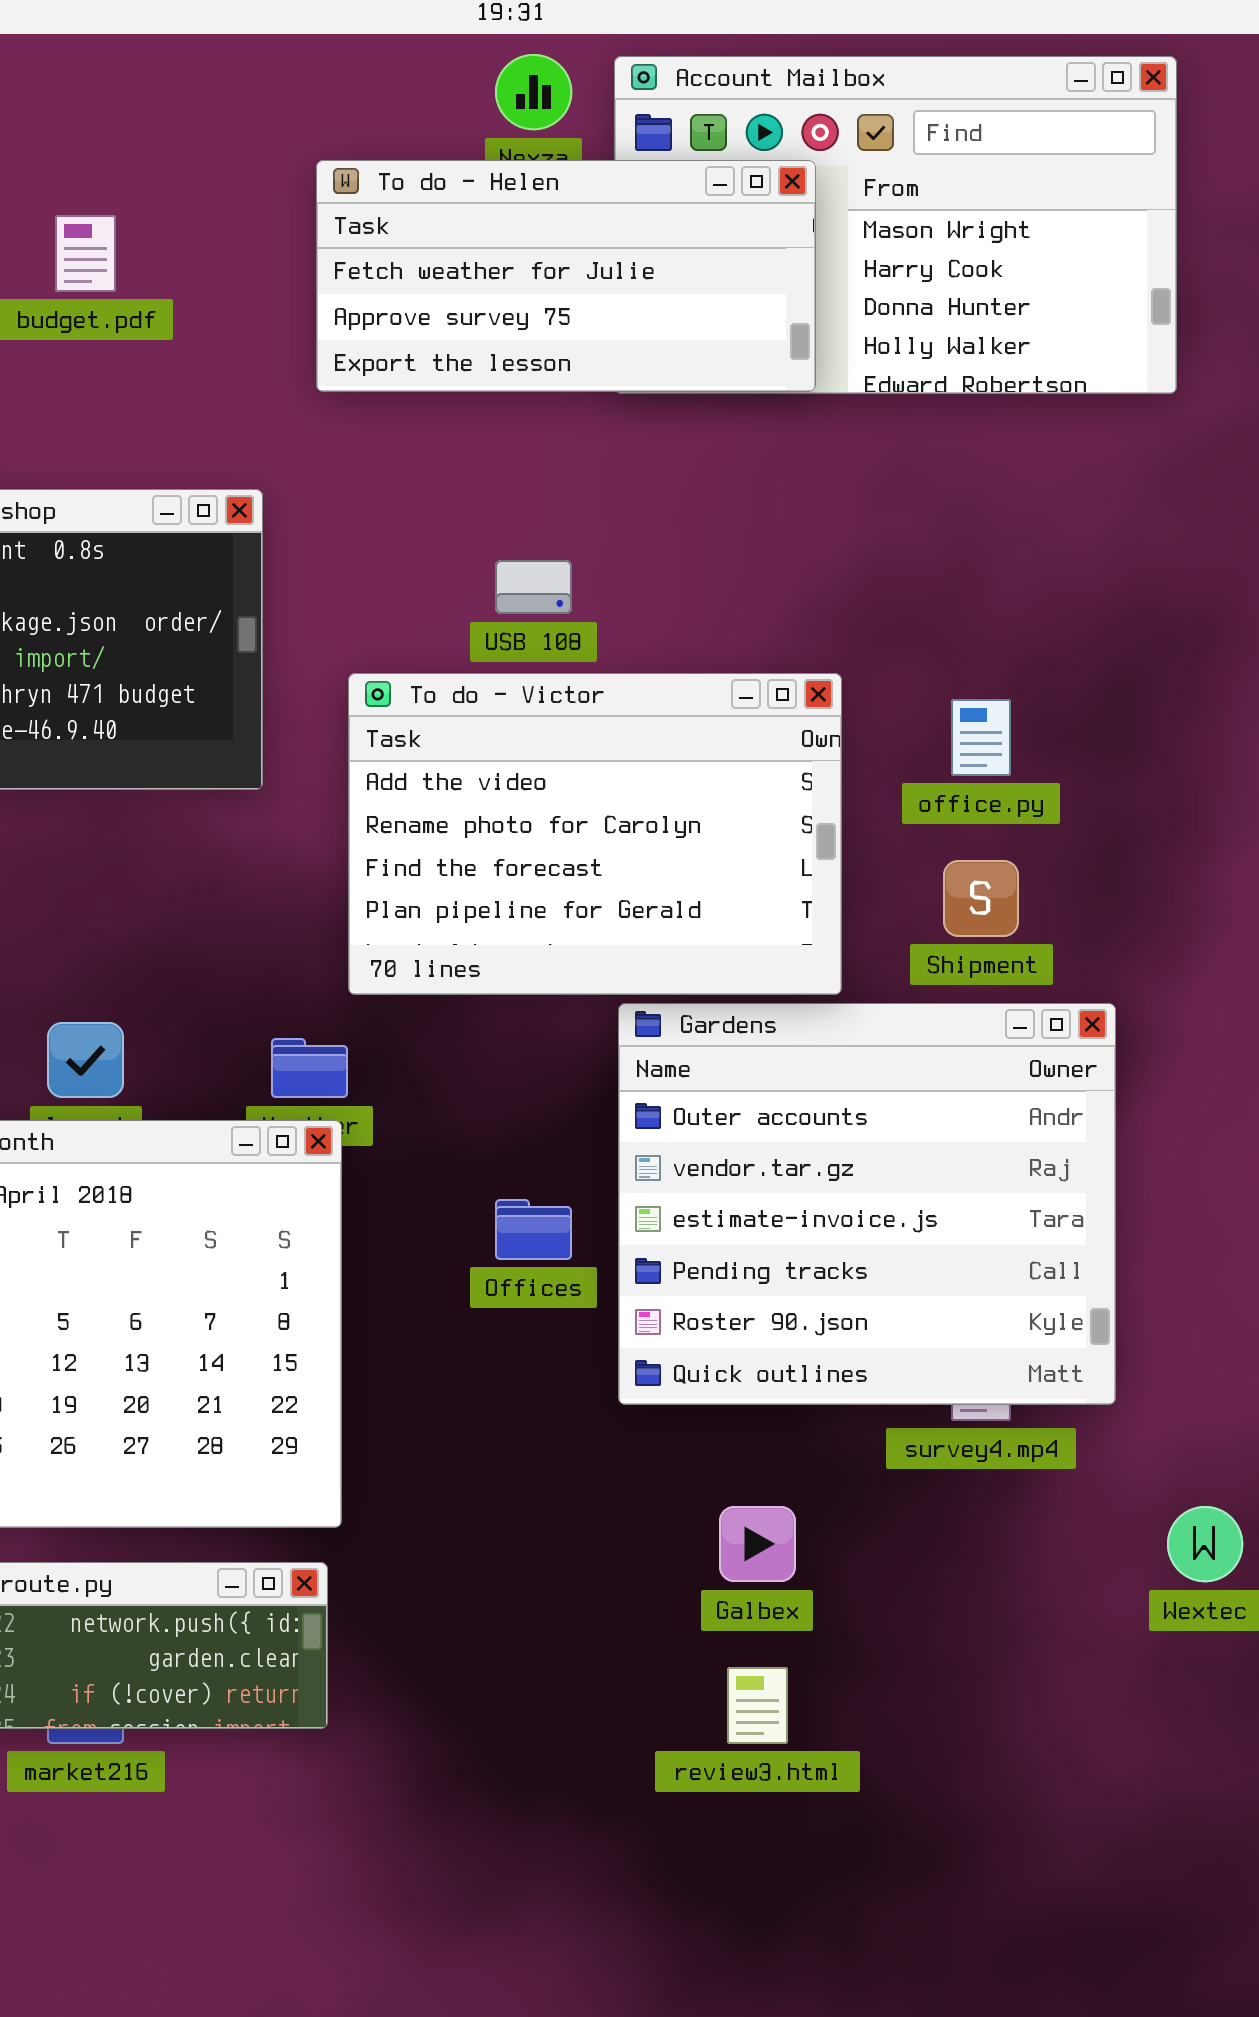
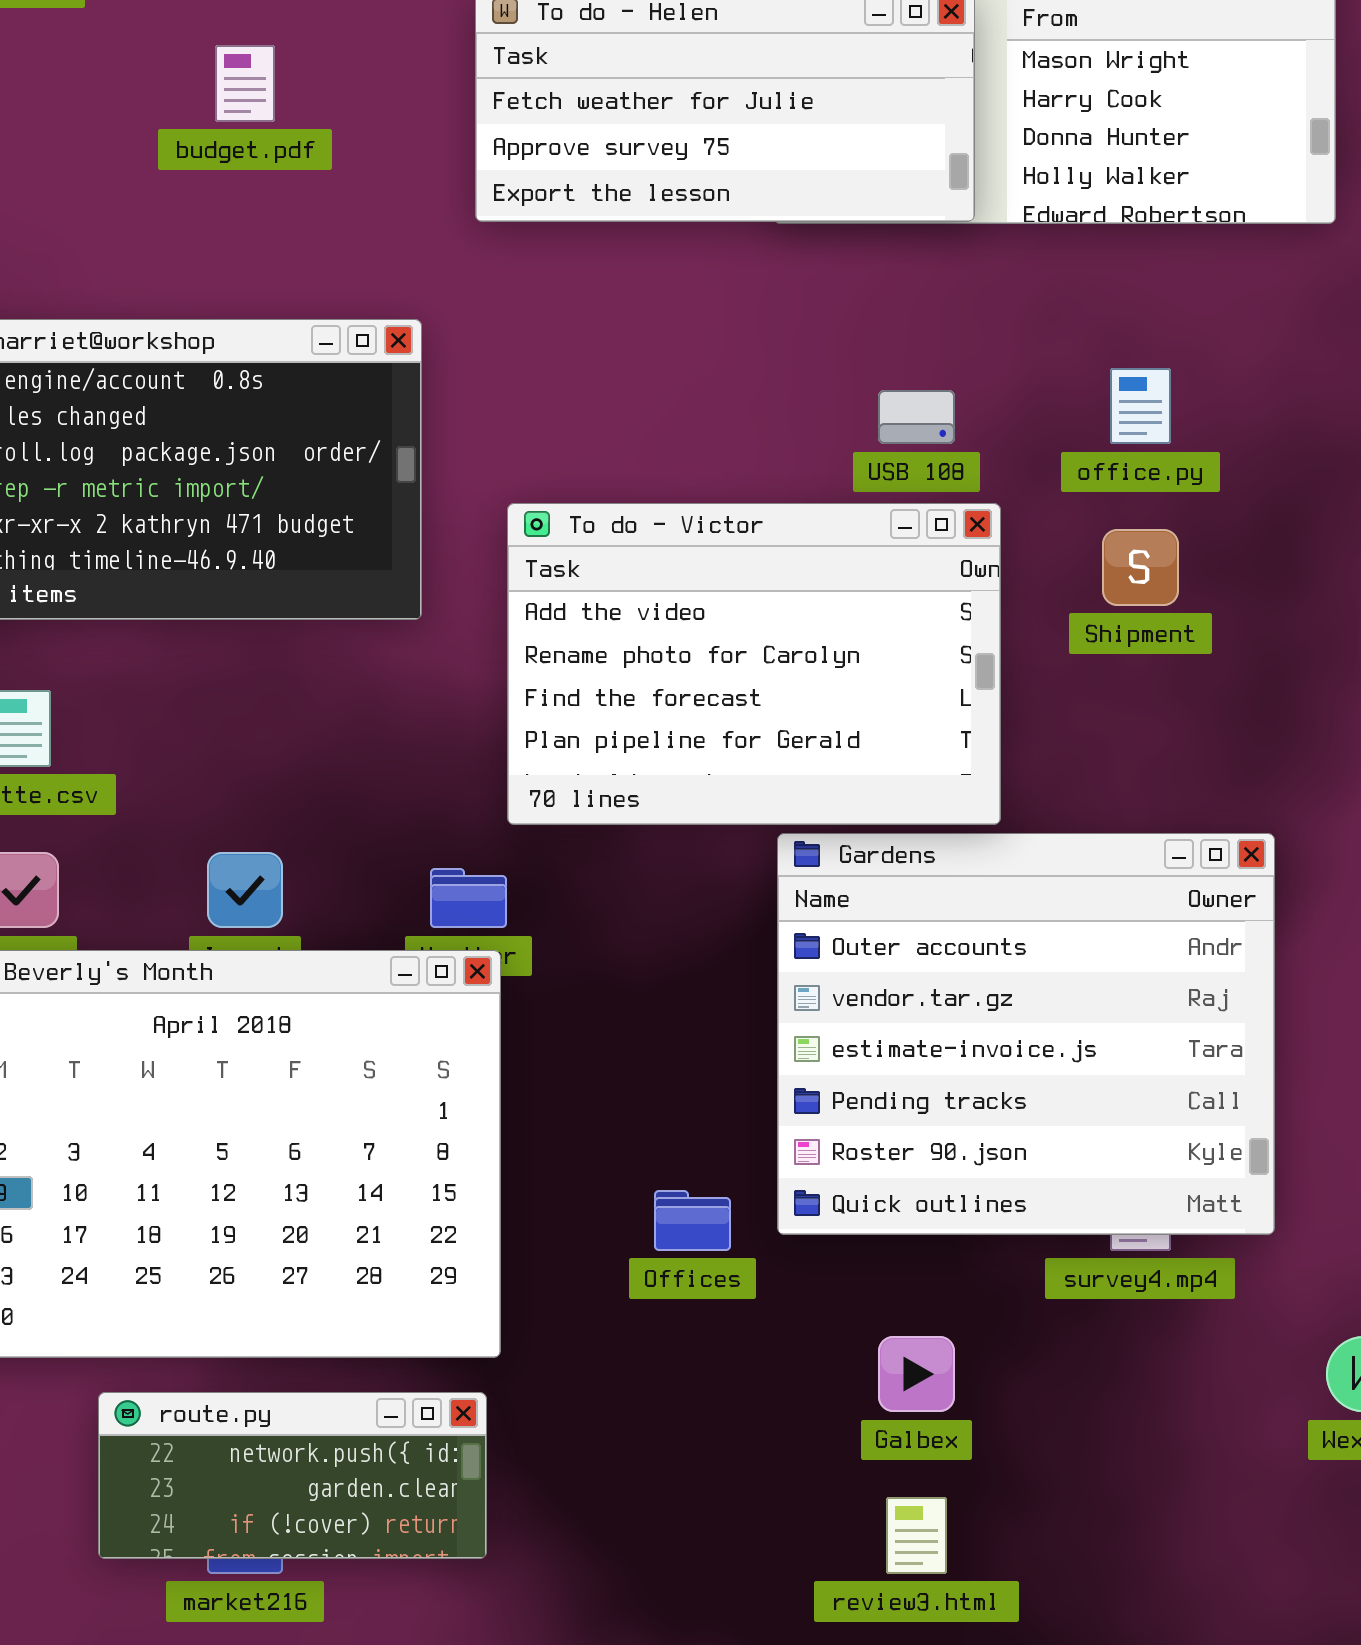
USB 108: [495,560,572,614] -> [878,390,955,444], moved
office.py: [951,699,1011,776] -> [1110,368,1171,444], moved
Shipment: [943,860,1019,937] -> [1102,529,1179,606], moved
Offices: [495,1199,572,1260] -> [654,1190,731,1251], moved

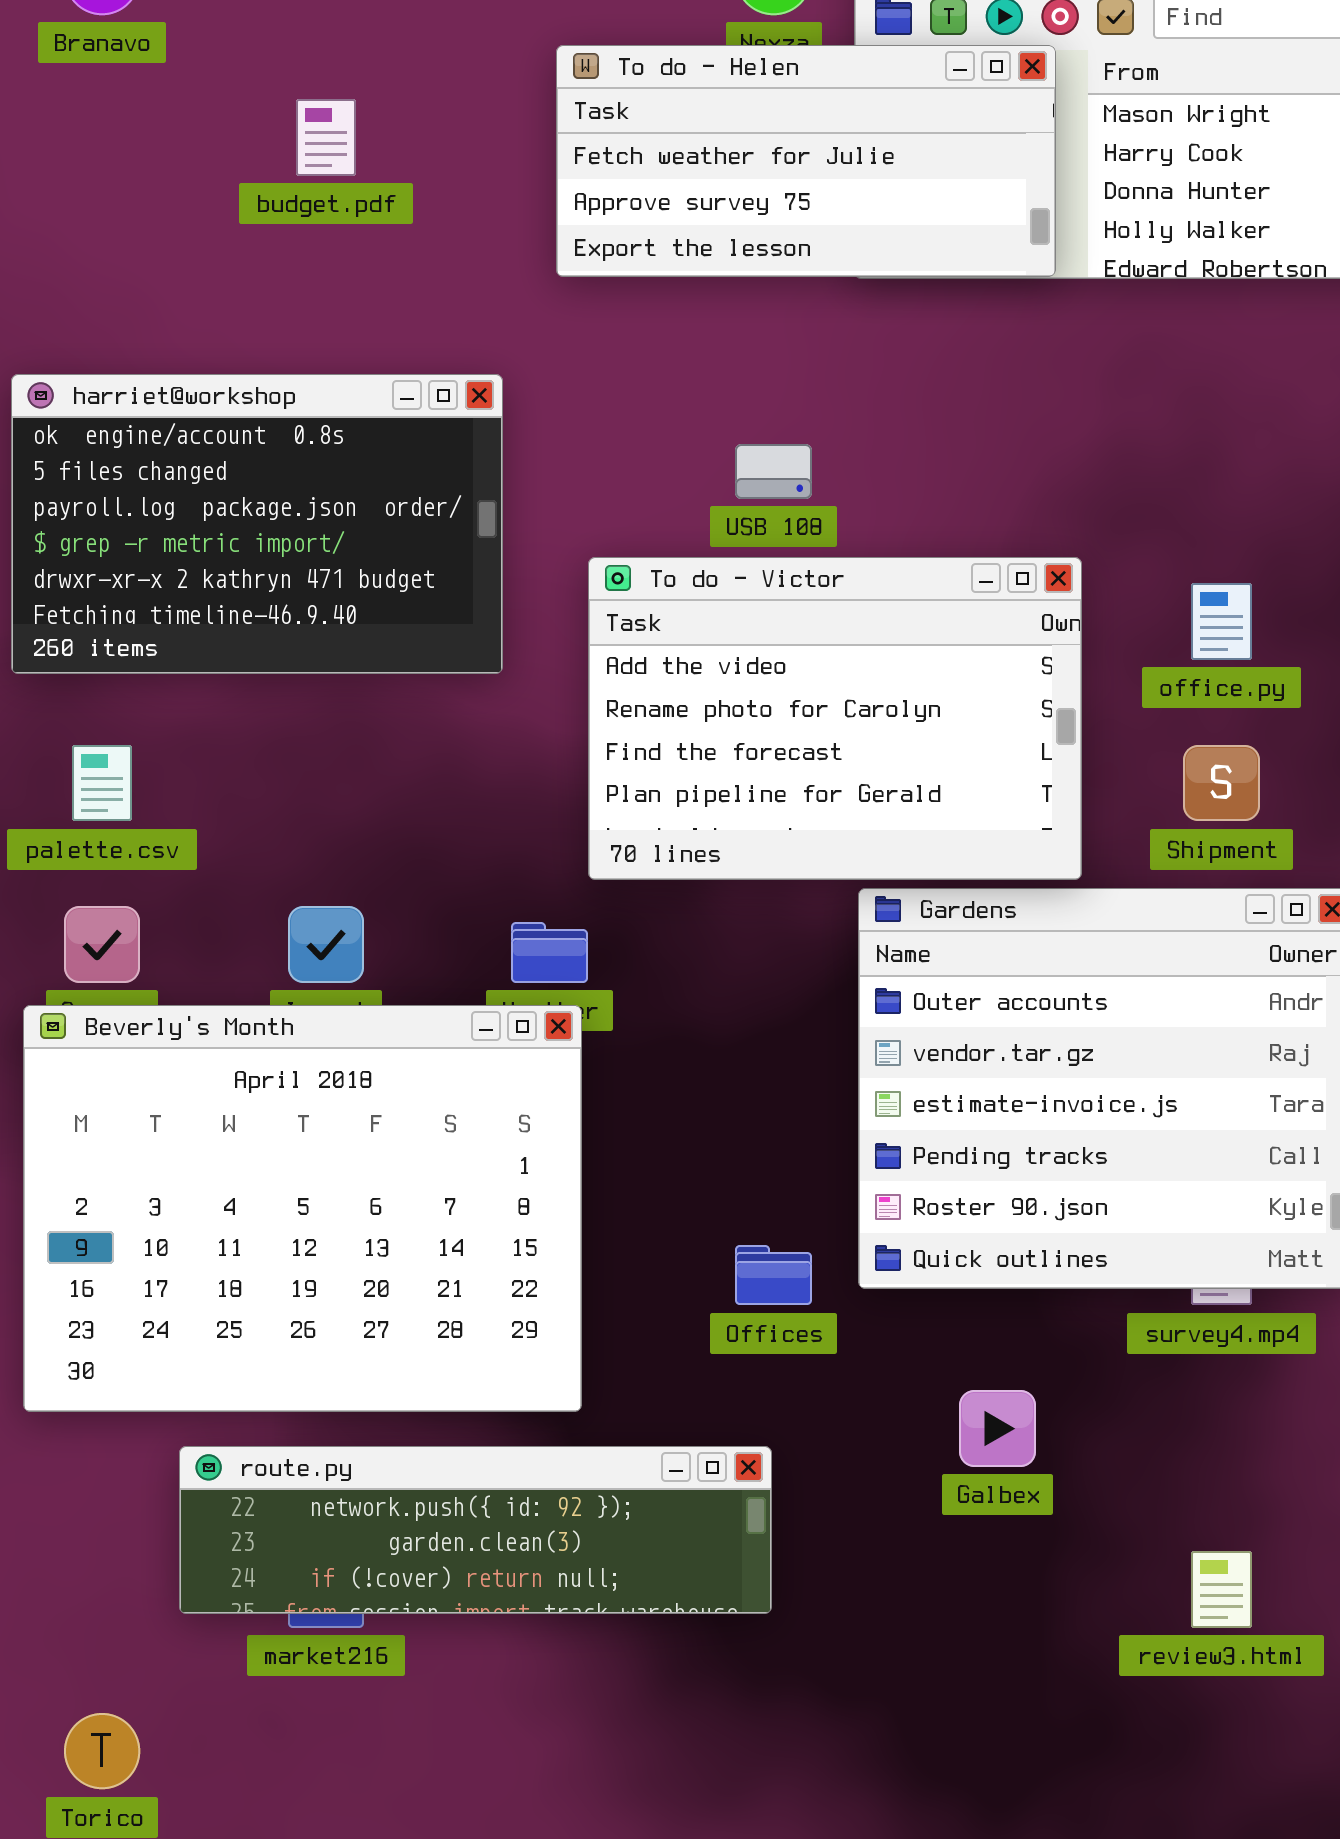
office.py: [1110,368,1171,444] -> [1191,583,1252,660], moved
USB 108: [878,390,955,444] -> [735,444,812,499], moved
Shipment: [1102,529,1179,606] -> [1183,745,1260,821], moved
route.py: [98,1392,487,1559] -> [179,1446,772,1614], resized
review3.html: [886,1497,947,1574] -> [1191,1551,1252,1628], moved

